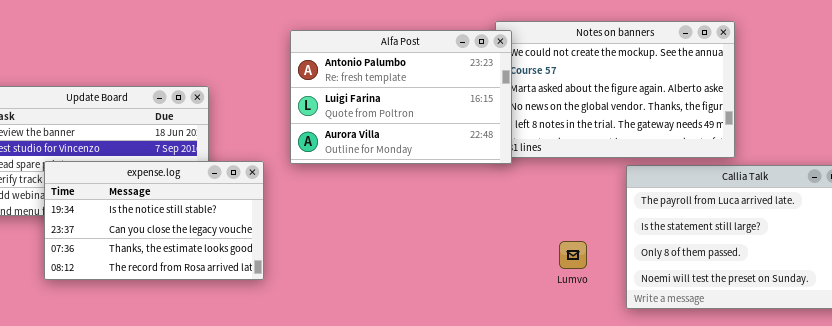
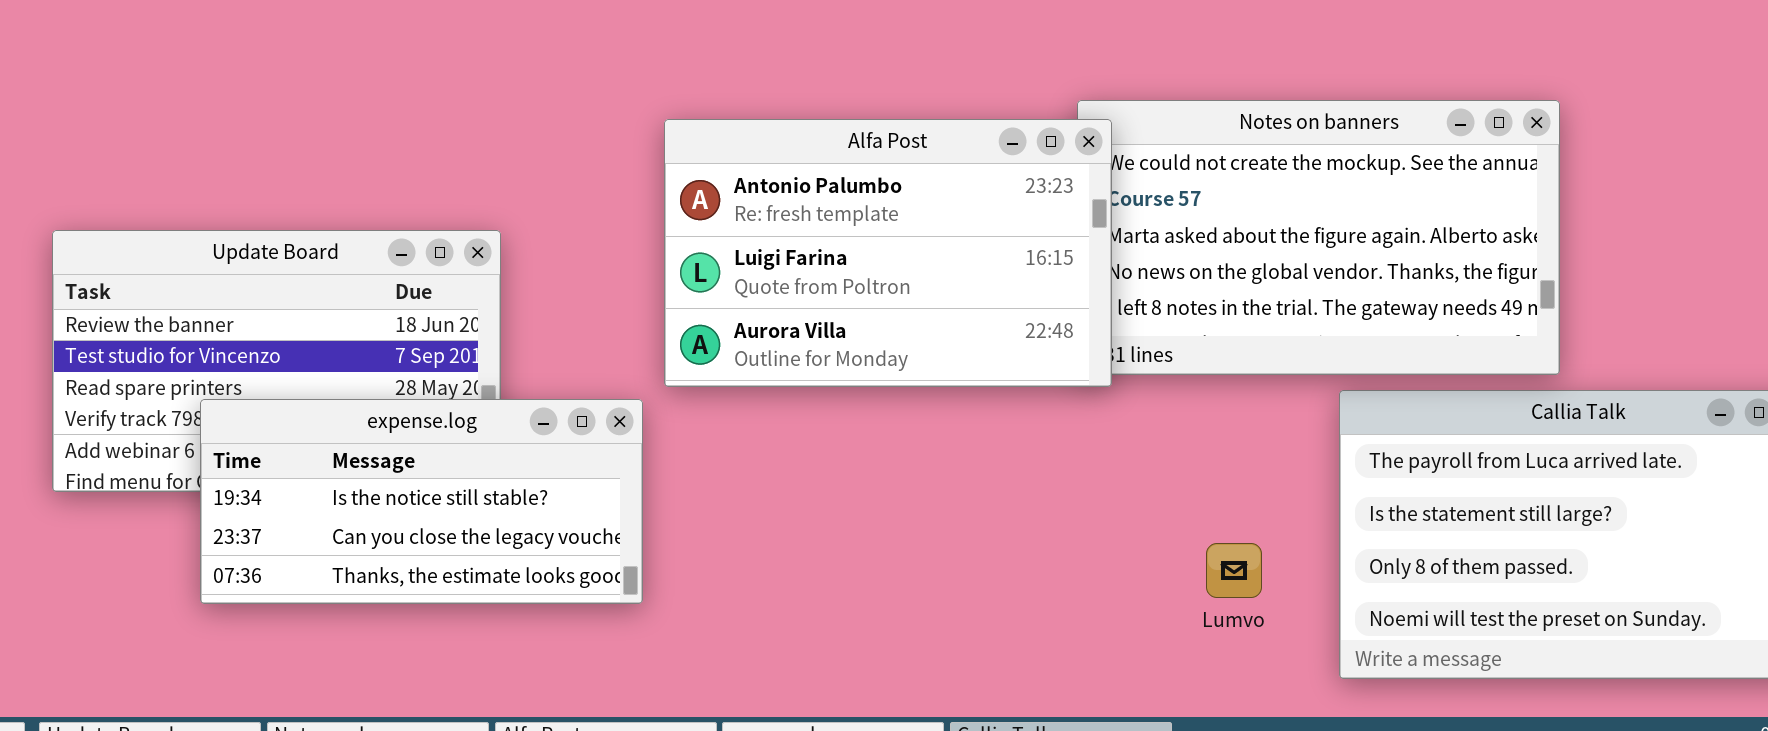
expense.log: [44,161,264,280] -> [200,399,643,604], moved, resized

